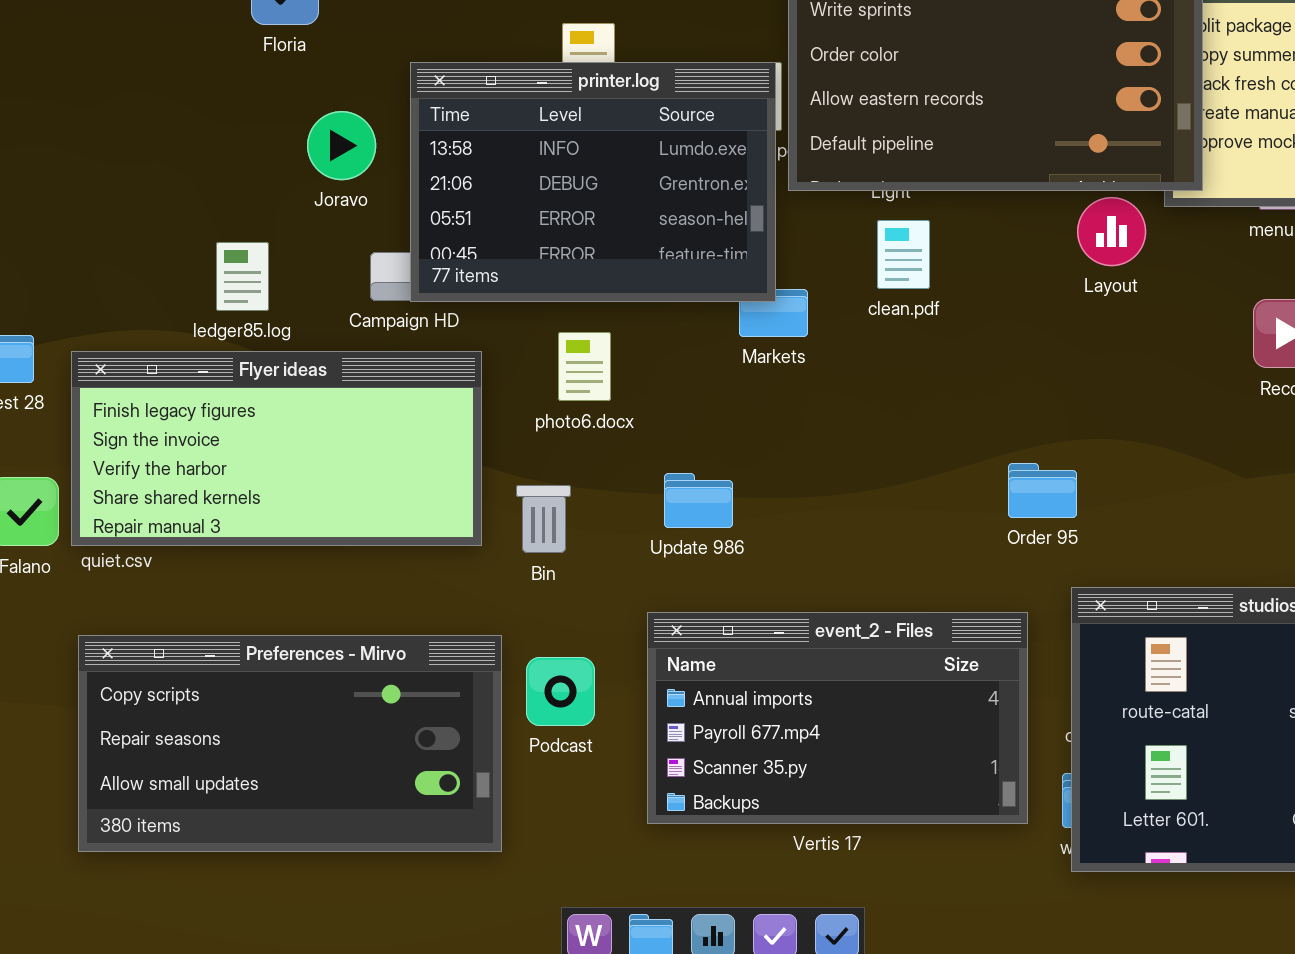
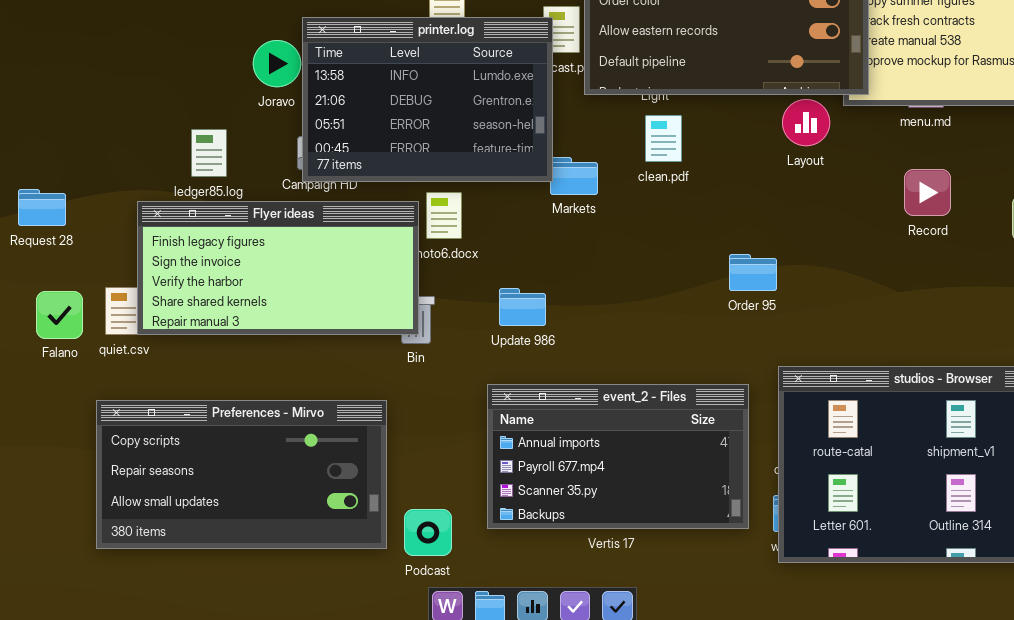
printer.log: [410,62,776,302] -> [302,17,553,182], moved
Flyer ideas: [71,351,482,546] -> [137,201,419,335], moved
Order 95: [1008,463,1077,518] -> [729,254,777,291], moved
Podcast: [526,657,595,726] -> [404,509,452,556], moved

